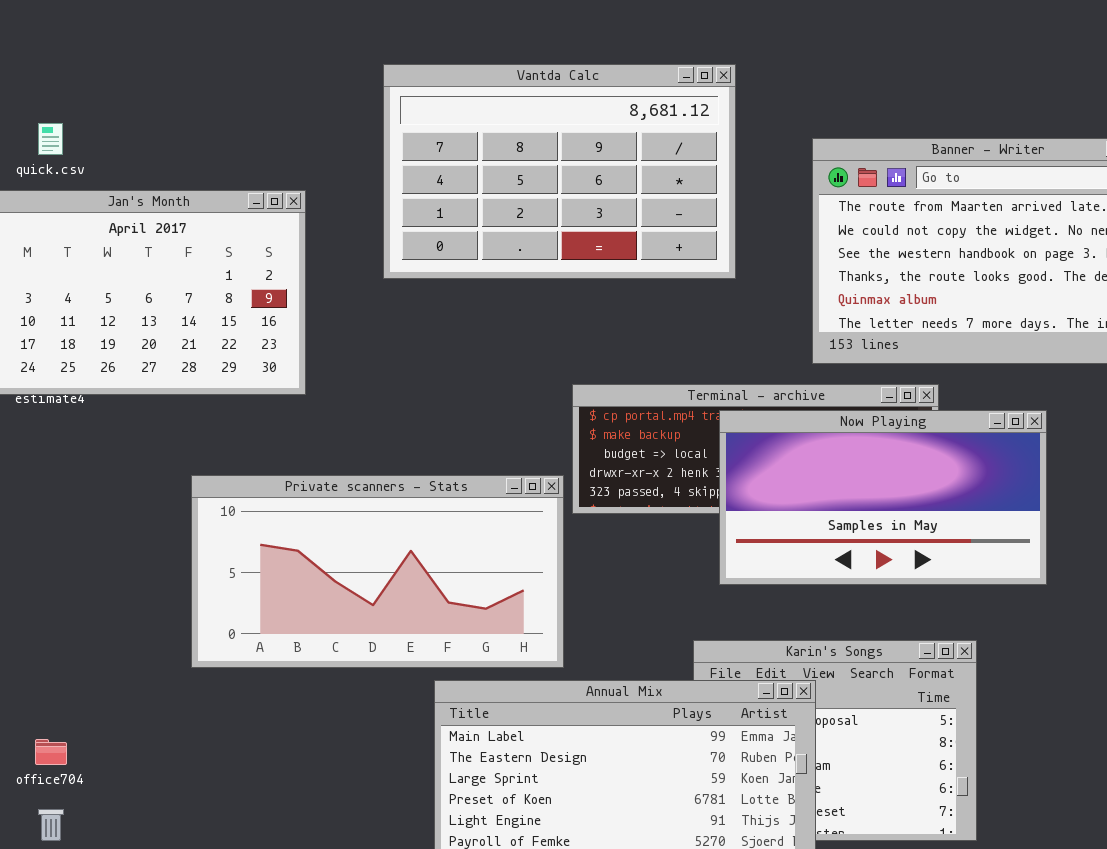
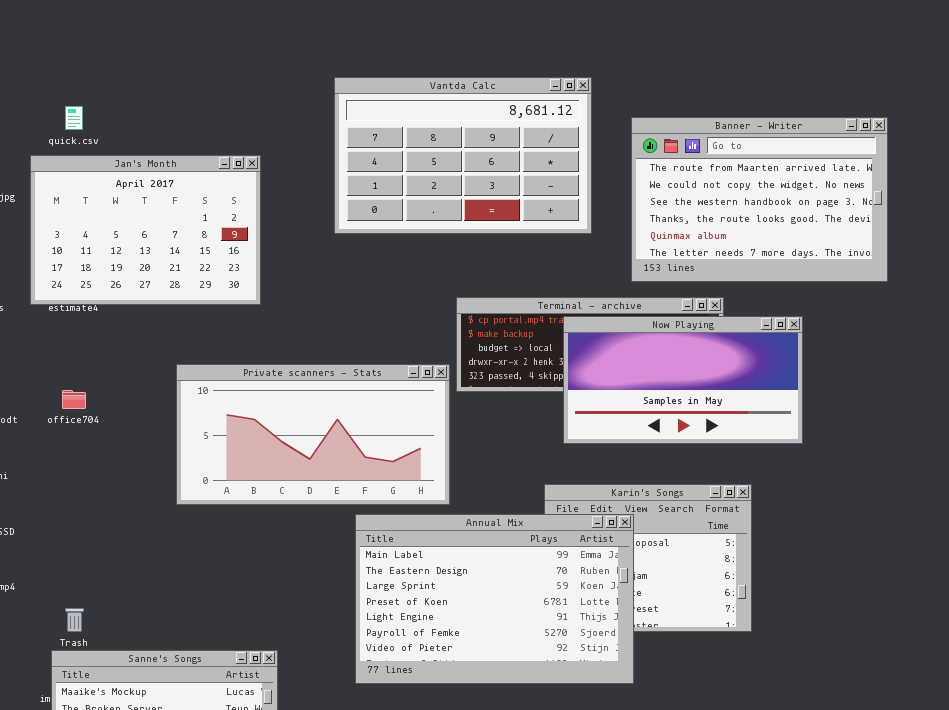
Vantda Calc: [383,64,736,279] -> [334,77,592,234], moved
office704: [35,739,67,765] -> [62,390,86,409], moved

